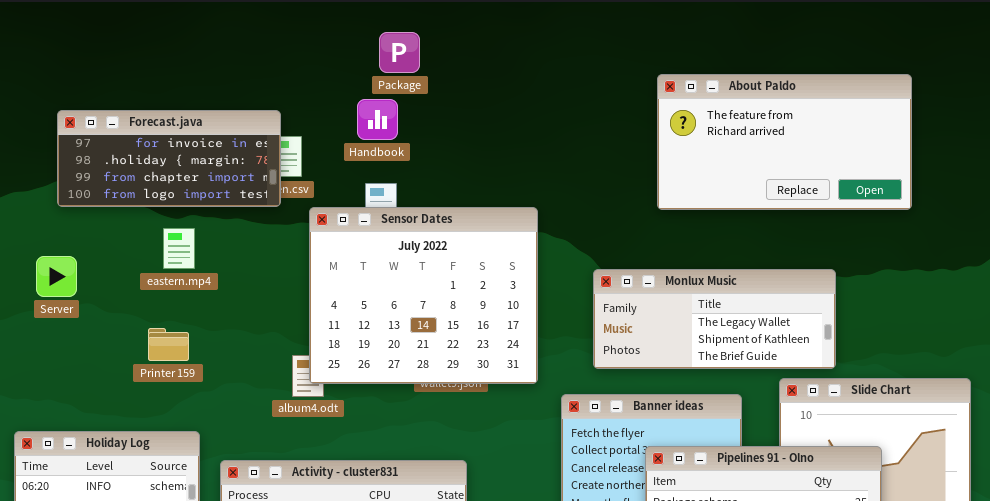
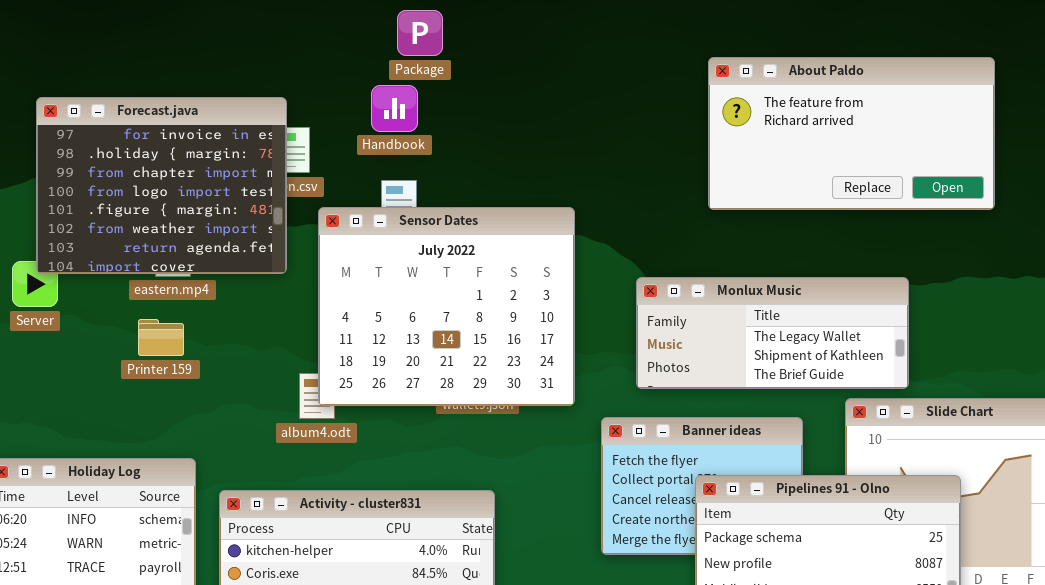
Forecast.java: [57,110,281,207] -> [36,97,287,274], resized
Printer 159: [148,328,189,361] -> [138,319,184,356], moved

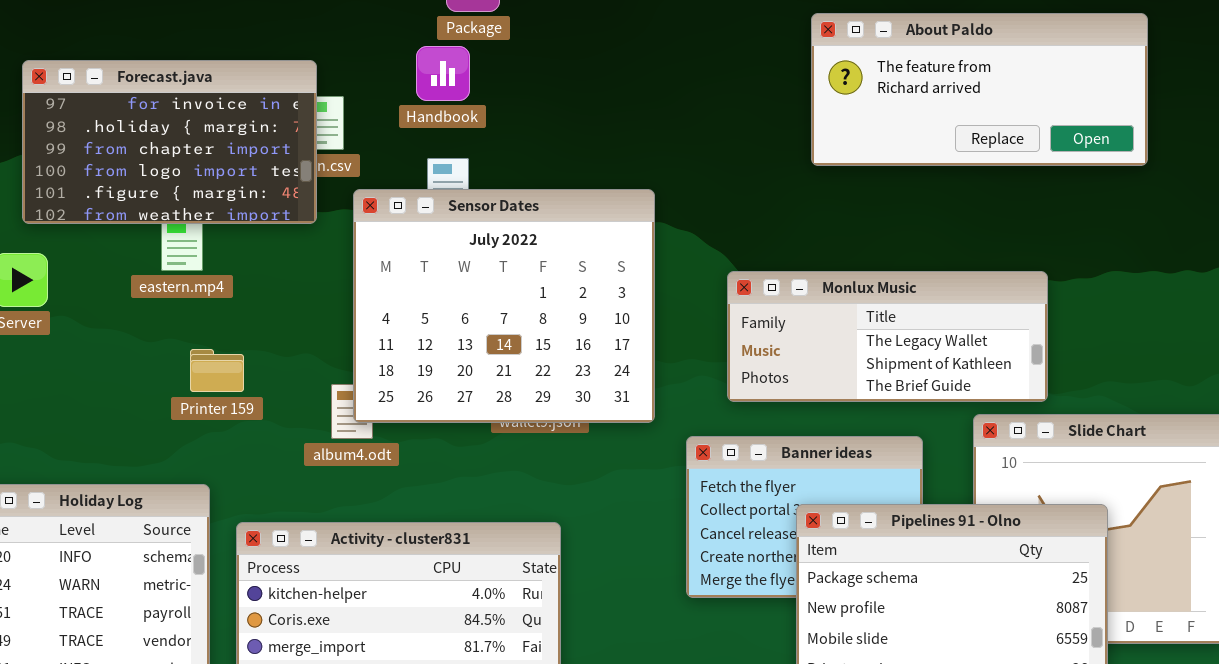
About Paldo: [708,57,995,210] -> [811,13,1148,166], resized
Forecast.java: [36,97,287,274] -> [22,60,317,224], resized
Printer 159: [138,319,184,356] -> [190,349,244,392], moved

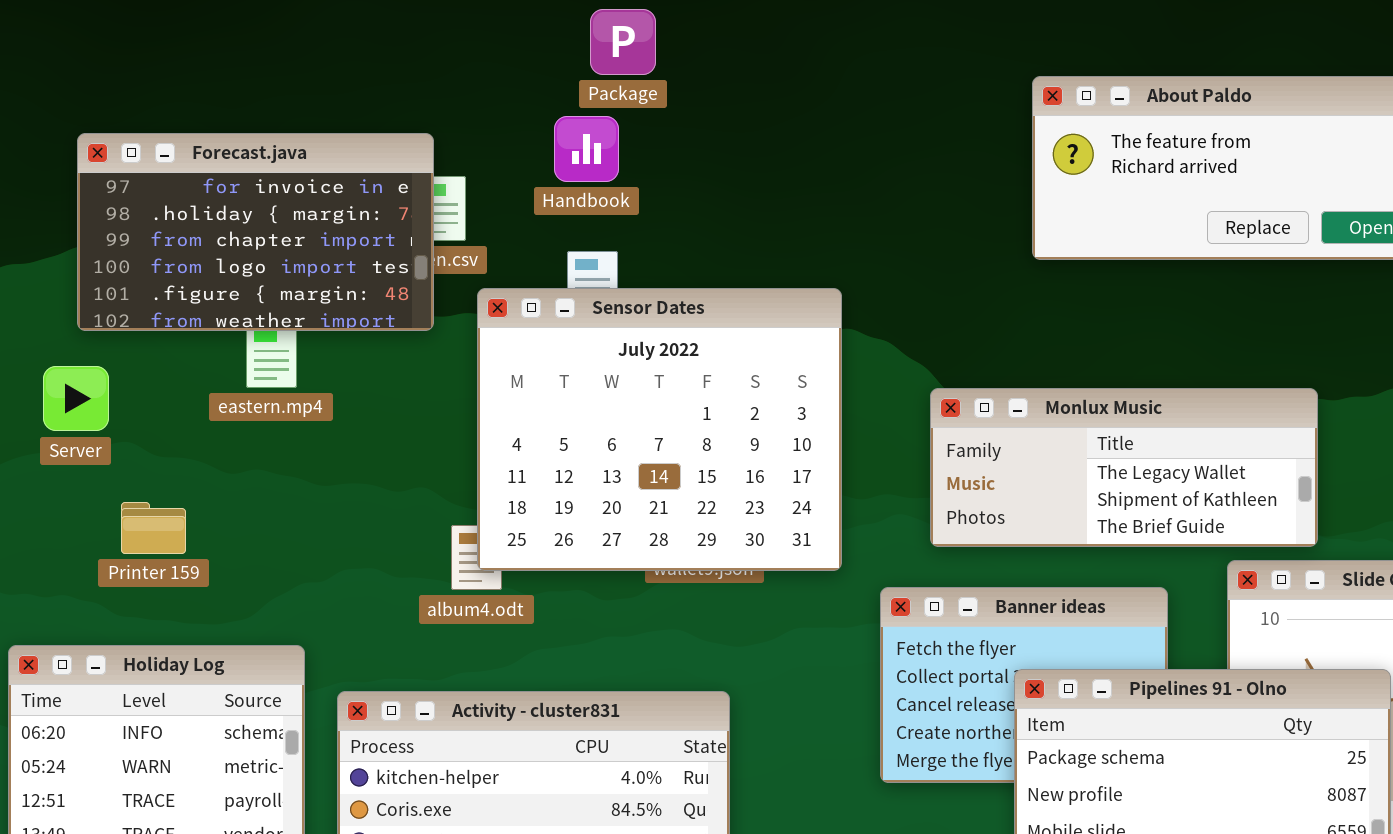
Printer 159: [190,349,244,392] -> [121,502,186,554], moved

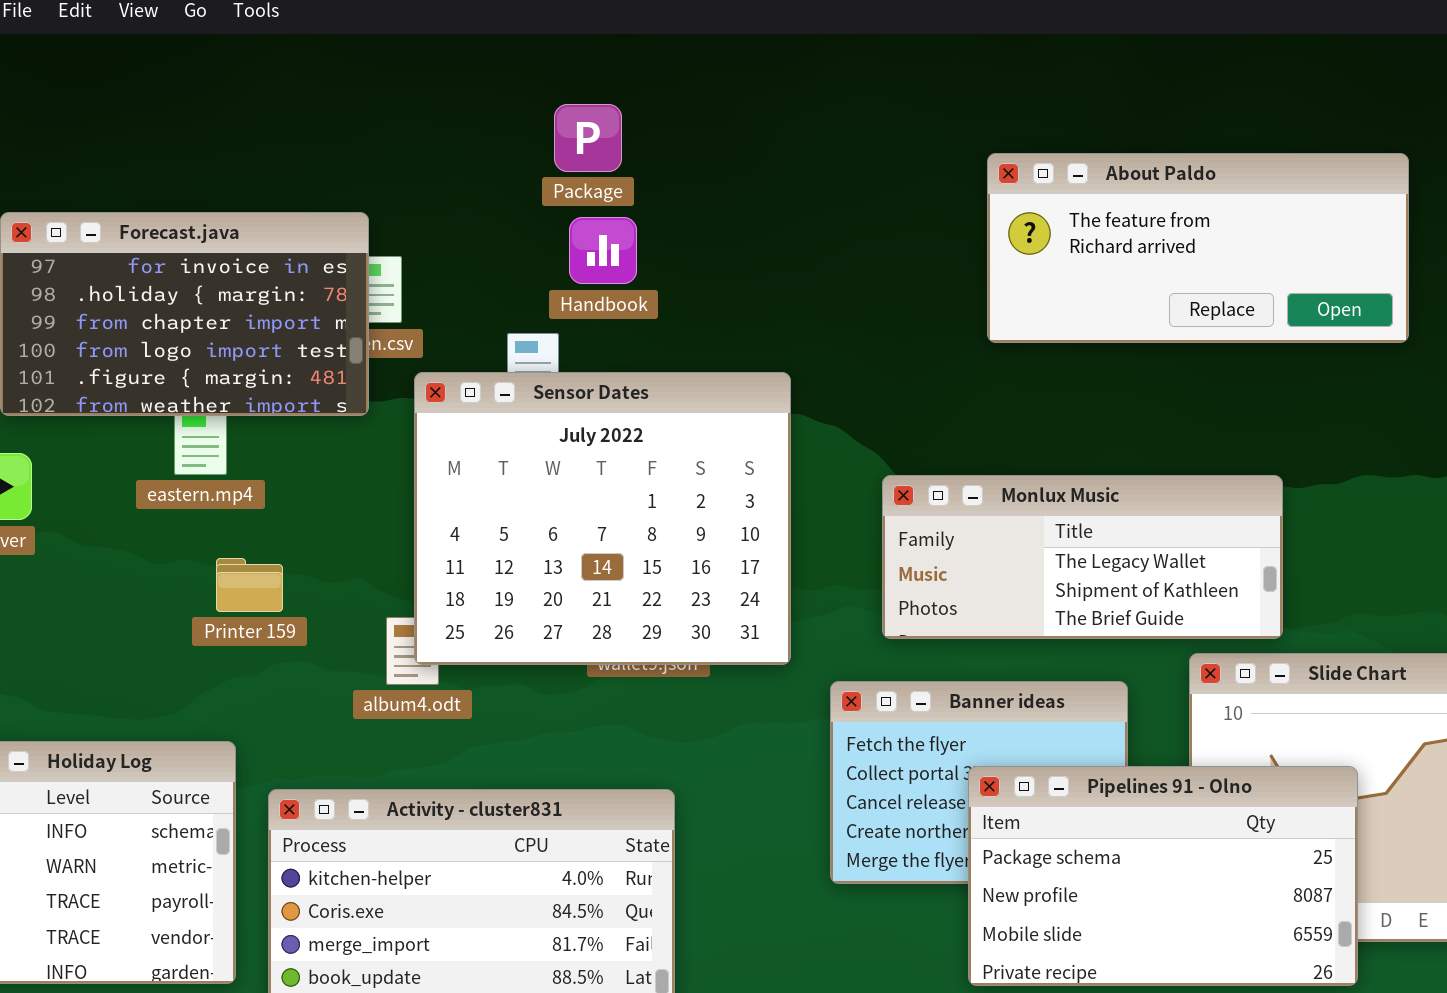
Package: [590,9,656,75] -> [554,104,622,172], moved
Handbook: [554,116,619,182] -> [569,217,637,284], moved
Printer 159: [121,502,186,554] -> [216,558,283,612], moved

